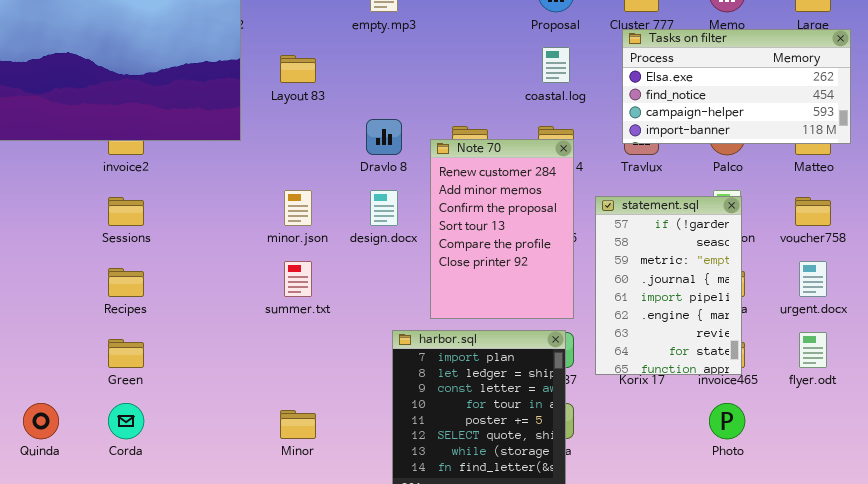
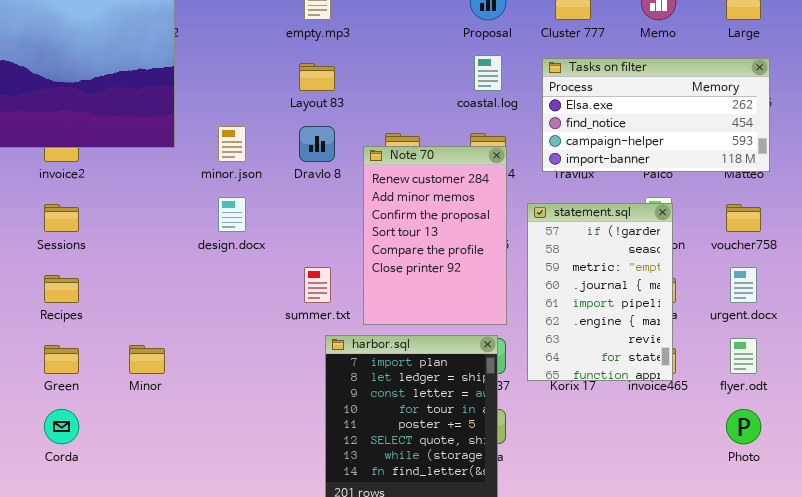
Tasks on filter: [622,29,851,144] -> [542,58,770,172], moved
Layout 83: [280,55,316,83] -> [299,63,335,91], moved
minor.json: [284,190,312,226] -> [218,126,246,162], moved
design.docx: [370,190,398,226] -> [218,197,246,232], moved
summer.txt: [284,261,312,297] -> [304,267,331,303], moved
Photo: [709,403,745,439] -> [726,409,761,444], moved
Minor: [280,410,316,439] -> [129,345,165,374], moved

